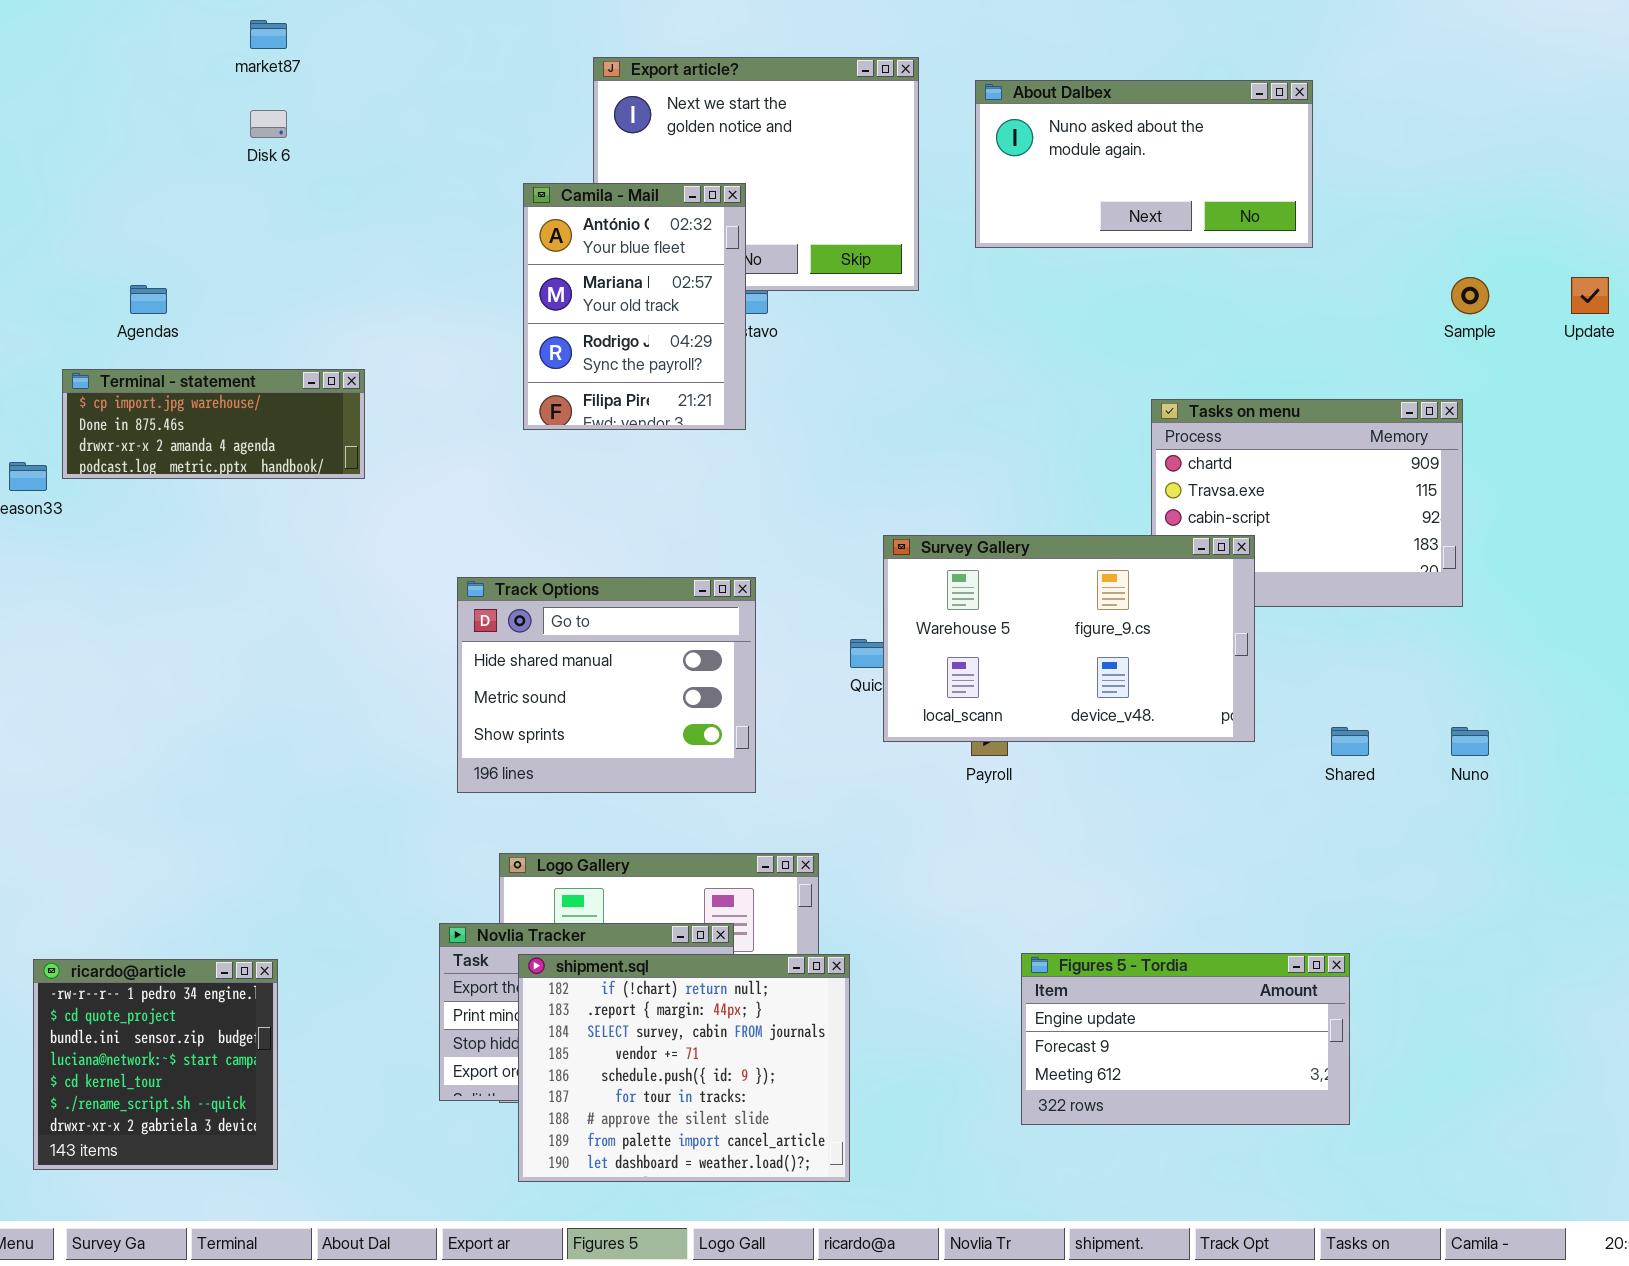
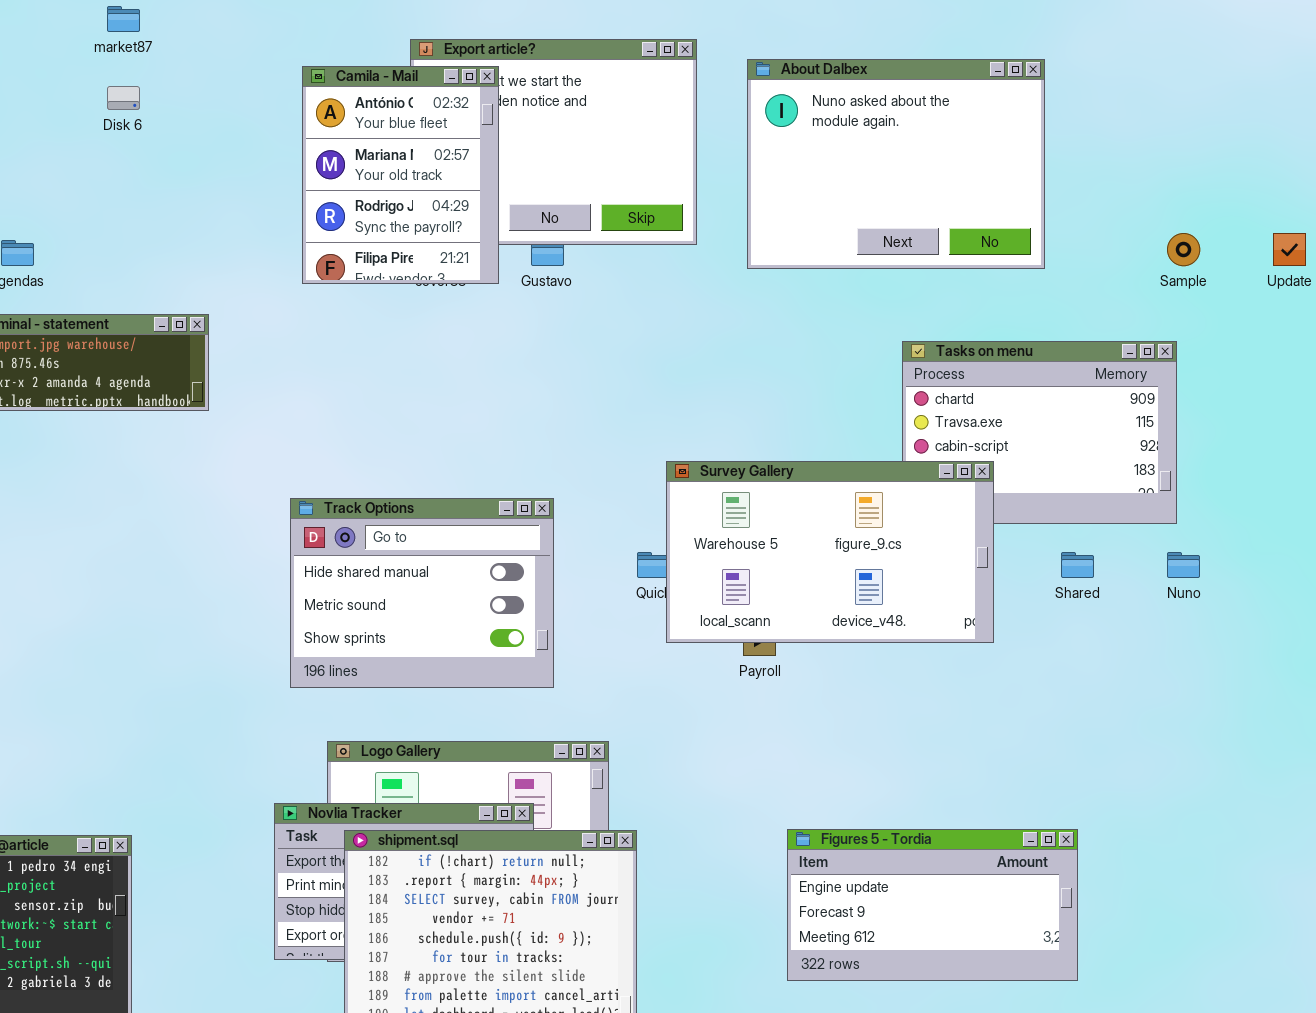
About Dalbex: [975,80,1313,248] -> [747,59,1045,269], resized
Camila - Mail: [523,183,746,430] -> [302,66,499,284], moved
Shared: [1331,727,1369,756] -> [1061,552,1094,578], moved
Nuno: [1451,727,1489,756] -> [1167,552,1200,578], moved

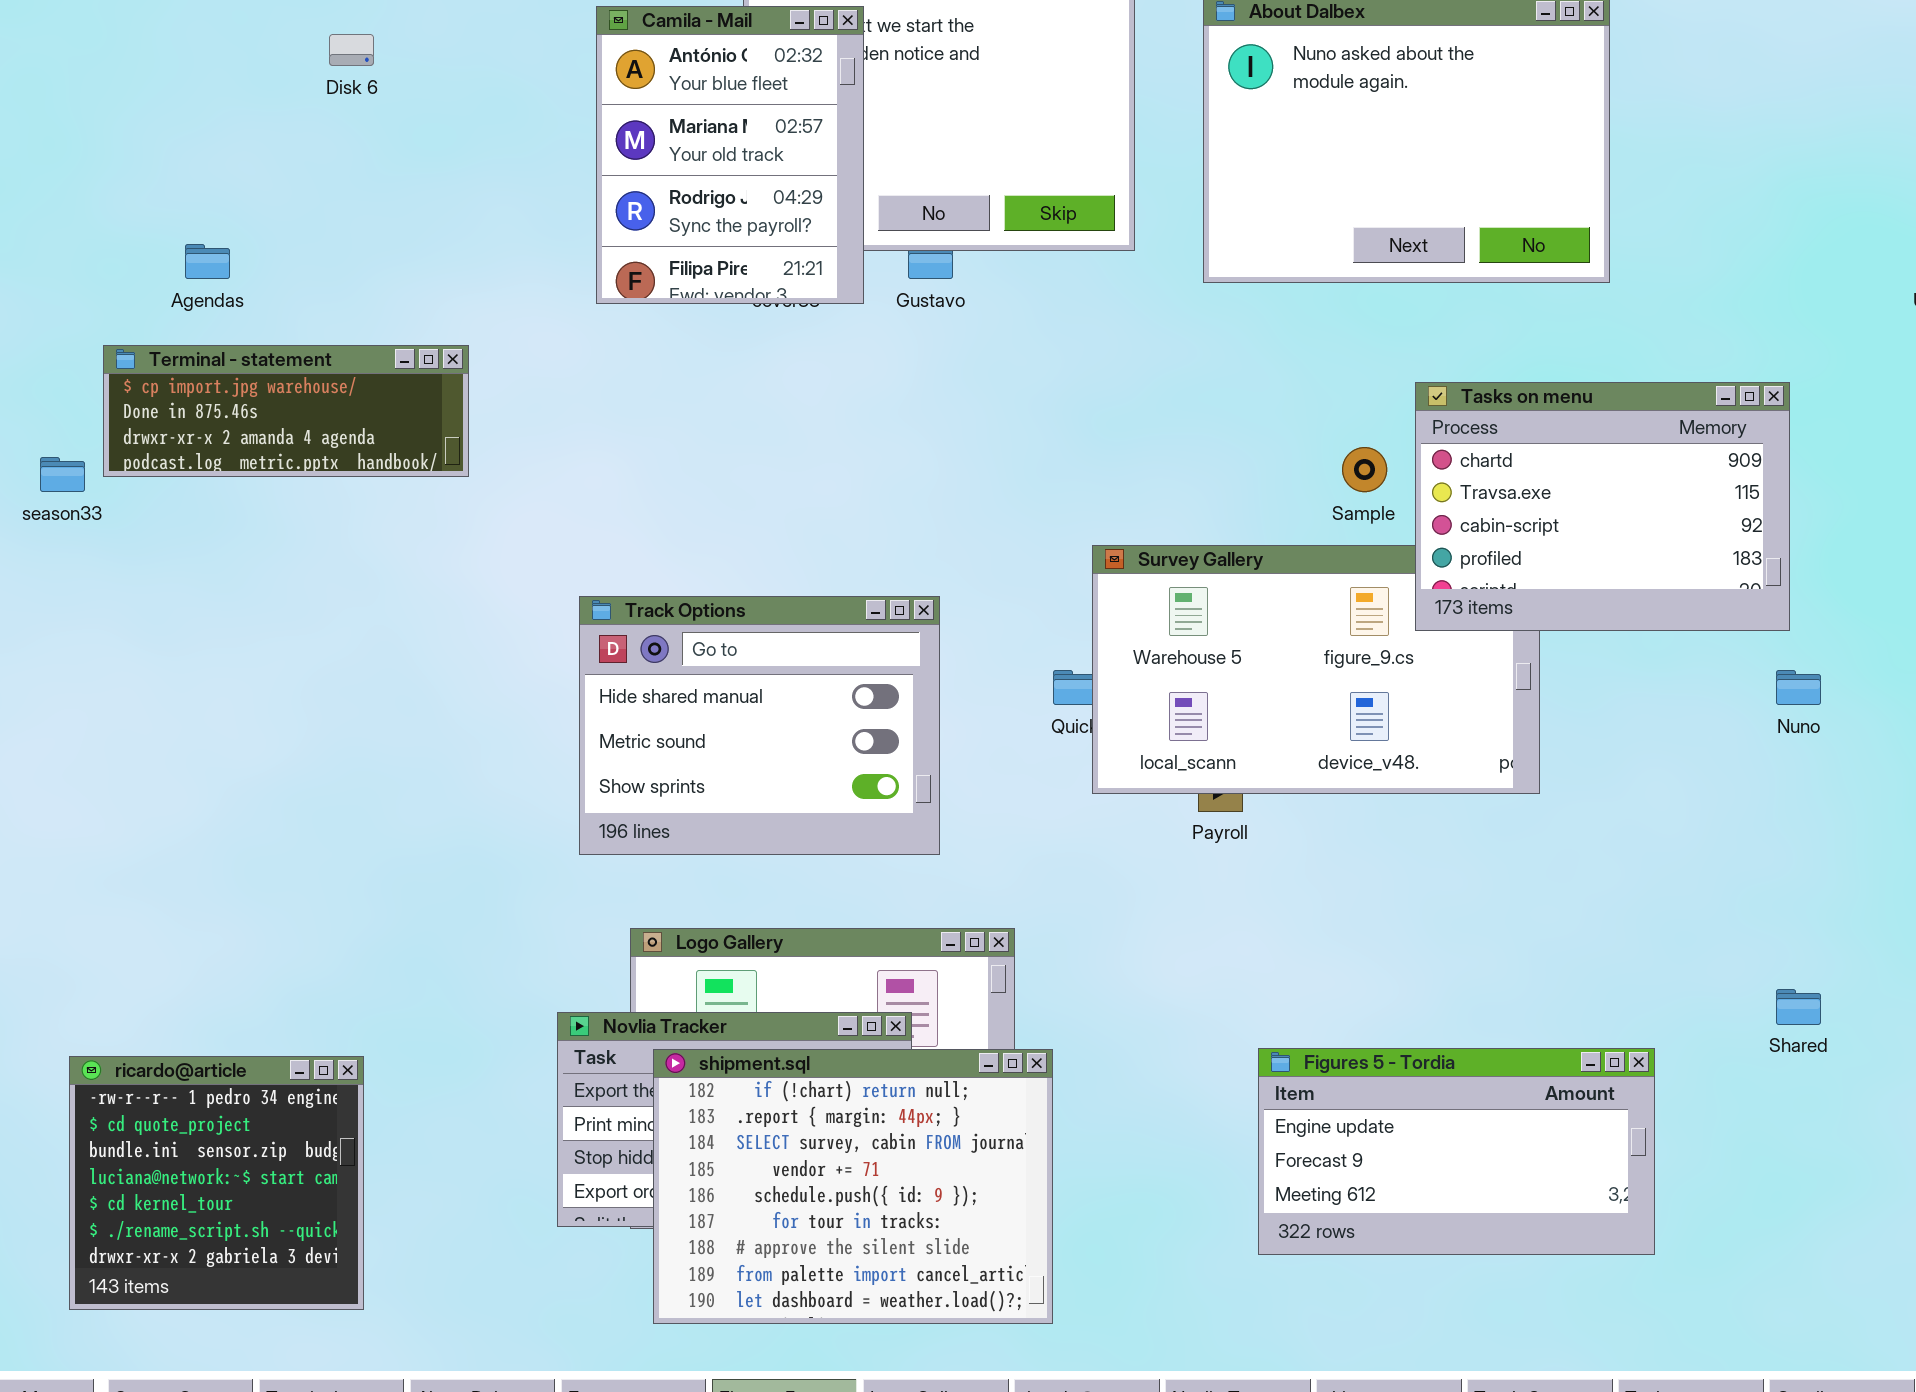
Sample: [1167,233,1200,266] -> [1342,447,1387,492], moved
Tasks on menu: [902,341,1177,524] -> [1415,382,1790,631], raised
Shared: [1061,552,1094,578] -> [1776,989,1821,1025], moved

